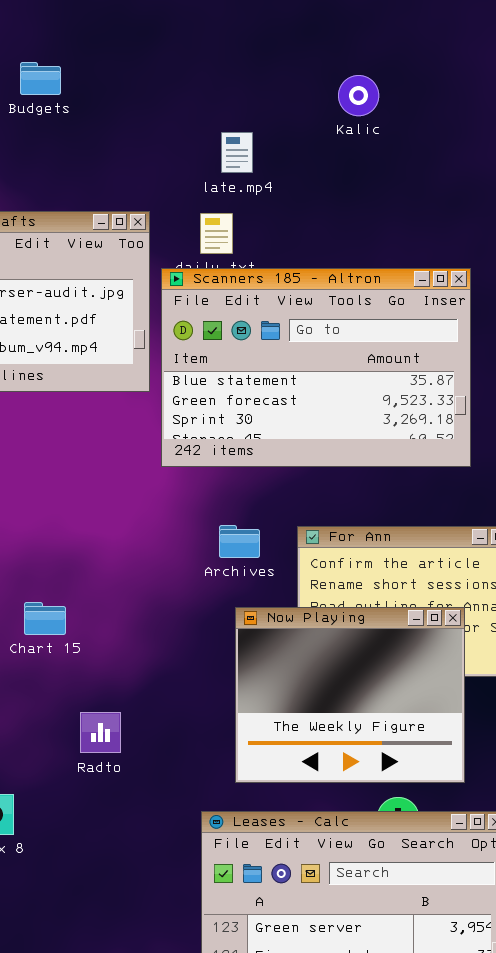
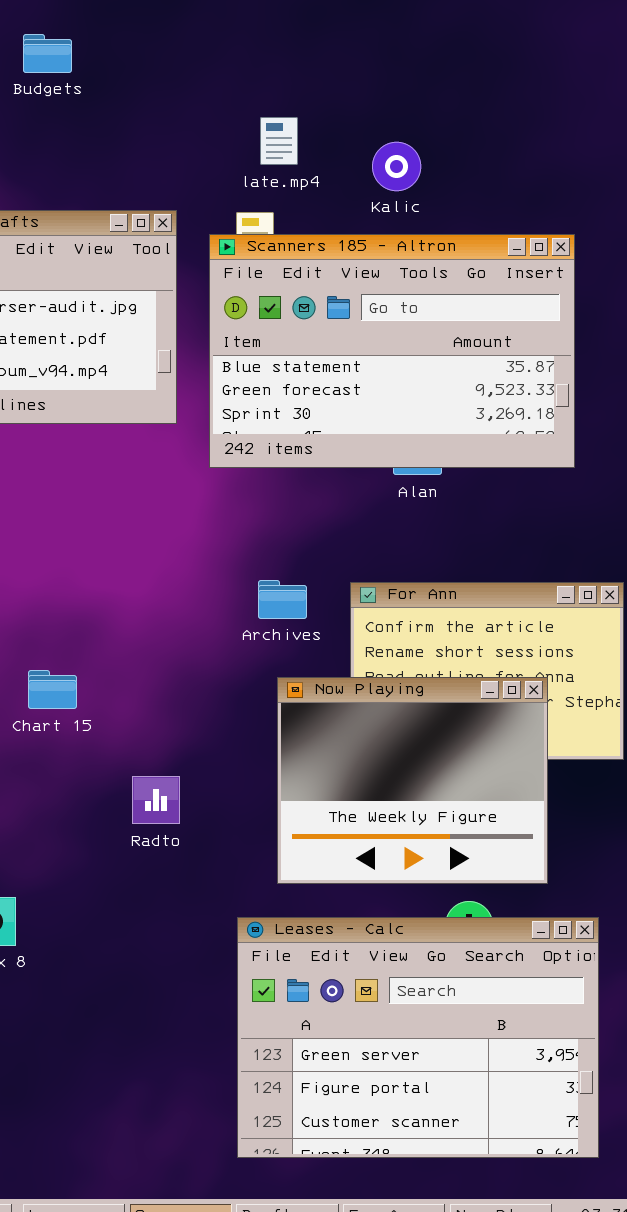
Kalic: [338,75,379,116] -> [372,142,421,191], moved
Scanners 185 - Altron: [161,268,471,467] -> [209,234,575,468], moved
Radto: [80,712,121,753] -> [132,776,180,824], moved

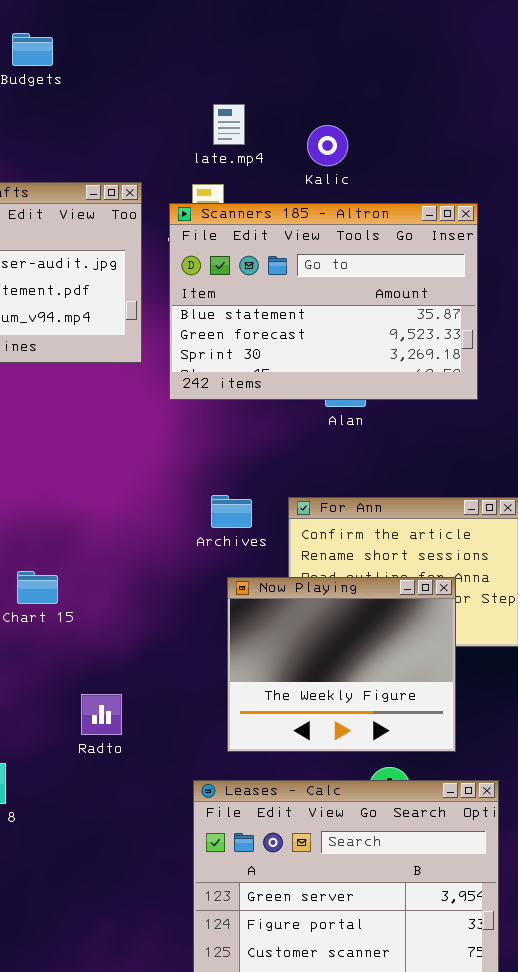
Radto: [132,776,180,824] -> [81,694,122,735], moved

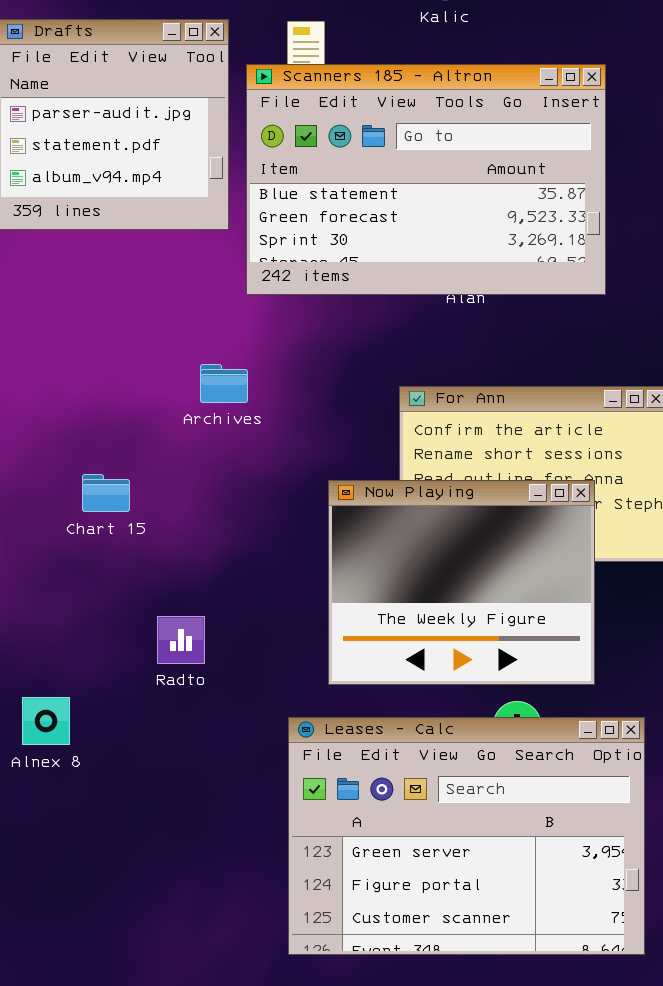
Scanners 185 - Altron: [169,203,478,400] -> [246,64,606,295], moved
Archives: [211,495,252,528] -> [200,364,248,403], moved

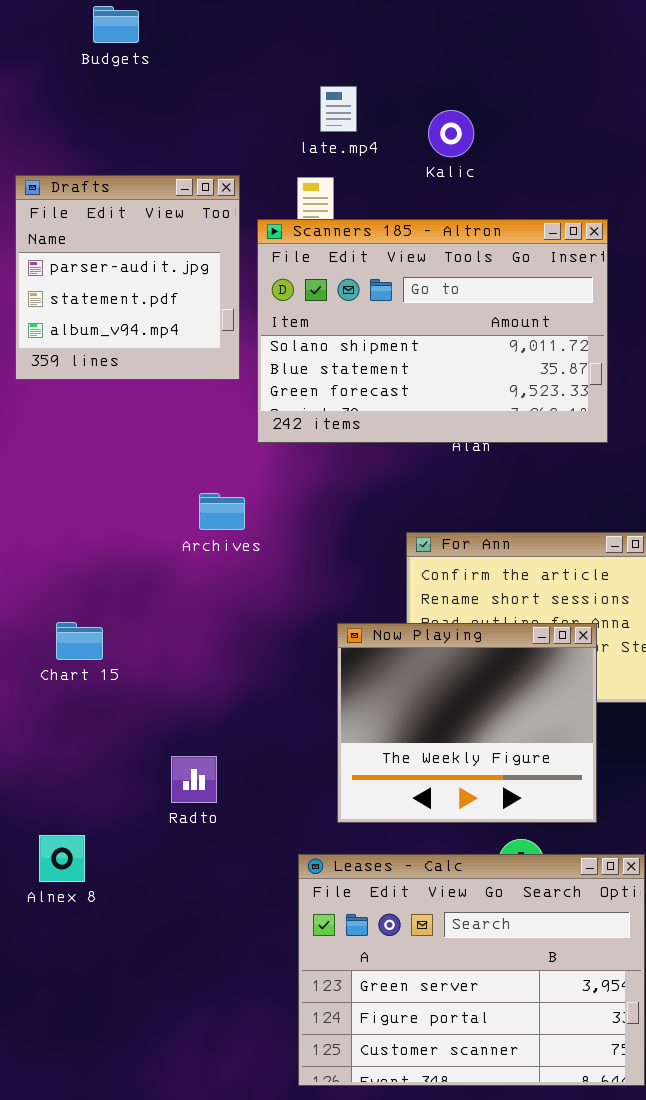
Scanners 185 - Altron: [246,64,606,295] -> [257,219,608,443], scrolled up 1 row
Archives: [200,364,248,403] -> [199,493,245,530], moved
Chart 15: [82,474,130,512] -> [56,622,103,660], moved

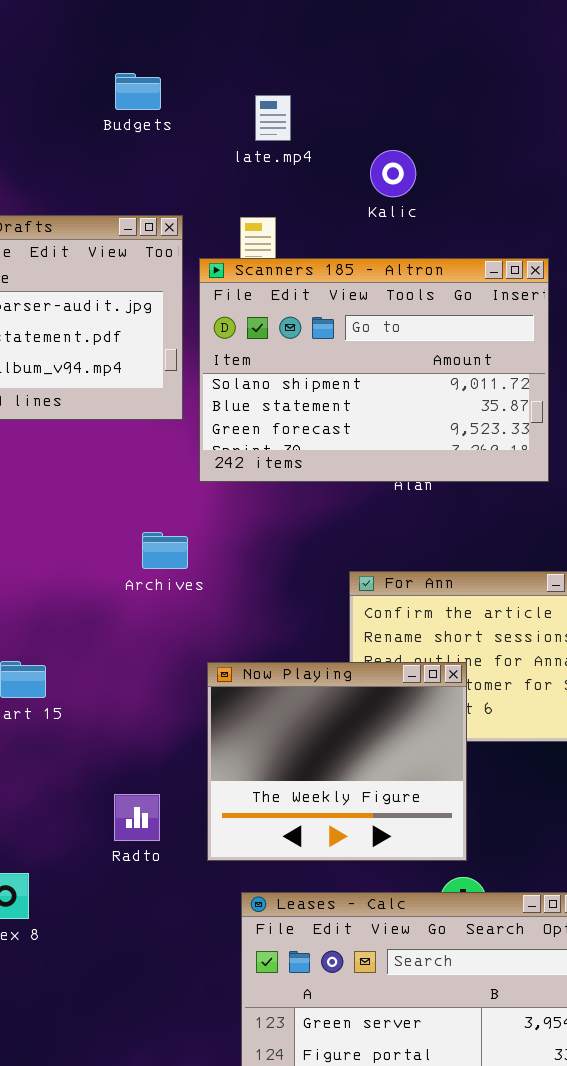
Budgets: [93,6,139,43] -> [115,73,161,110], moved
late.mp4: [320,86,357,132] -> [255,95,291,141], moved
Now Playing: [337,623,597,823] -> [207,662,467,861], moved

